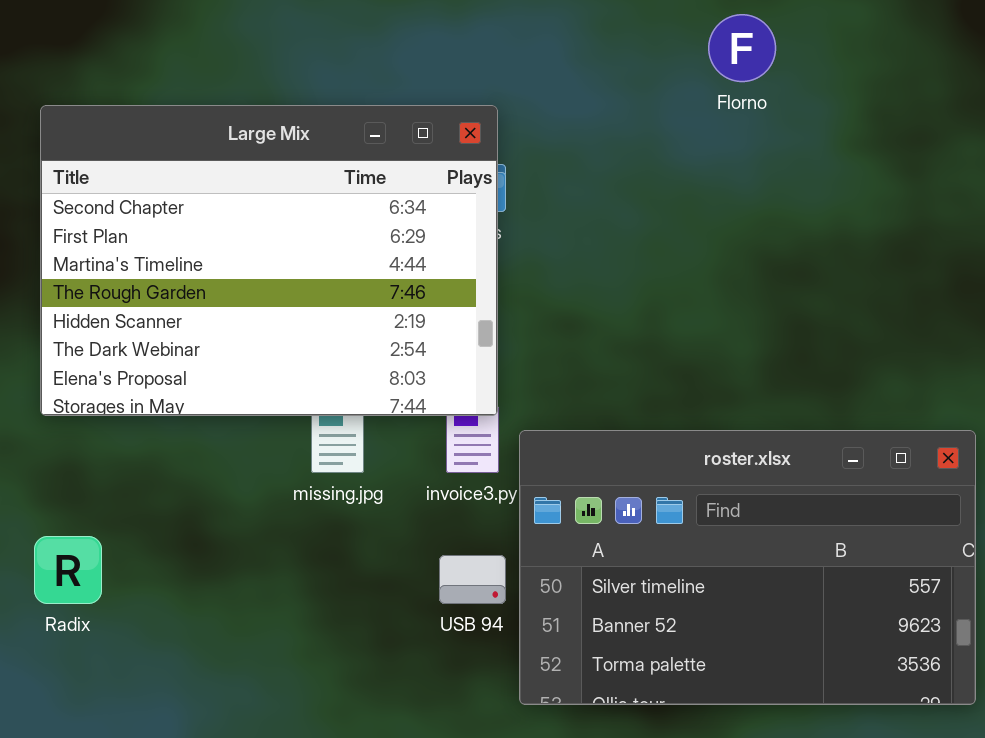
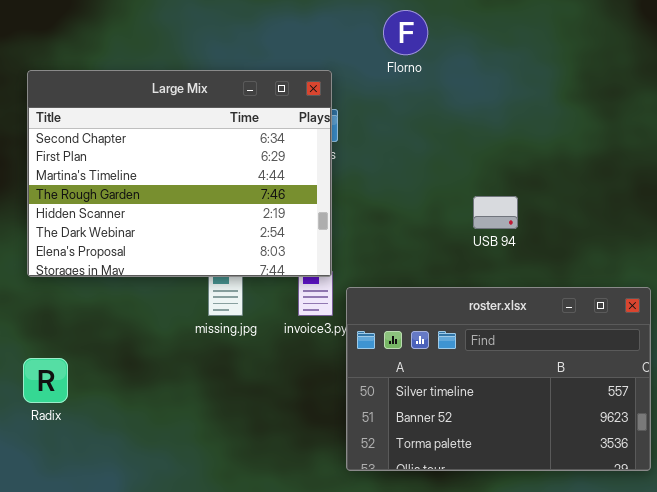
Florno: [708,14,776,82] -> [383,10,428,55], moved
USB 94: [439,555,506,604] -> [473,196,518,229], moved

